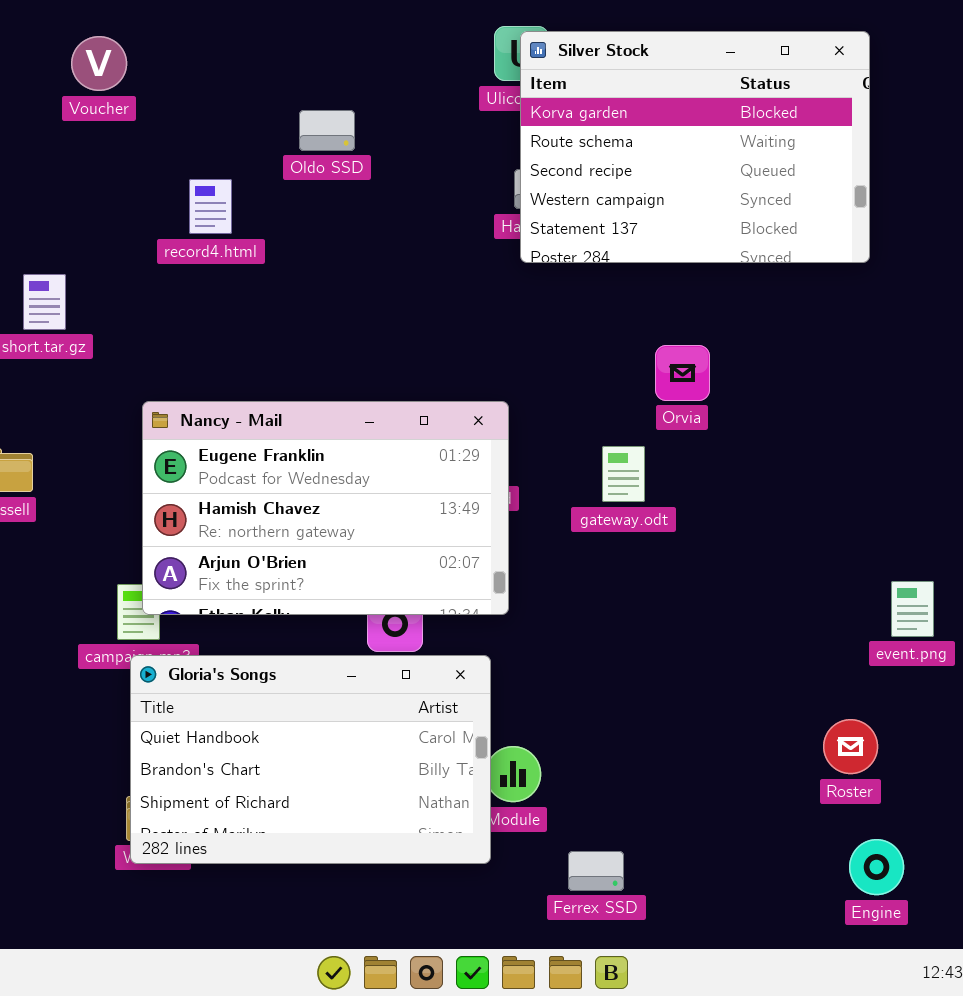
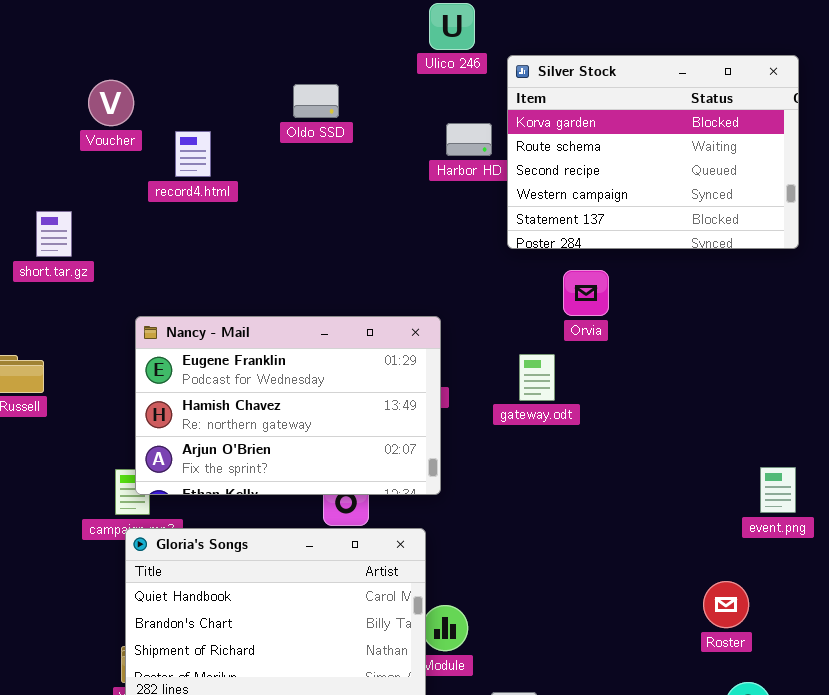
Silver Stock: [520,31,870,263] -> [507,55,799,249], moved
Voucher: [71,36,127,91] -> [88,80,134,126], moved
Oldo SSD: [299,110,355,151] -> [293,84,339,118], moved

